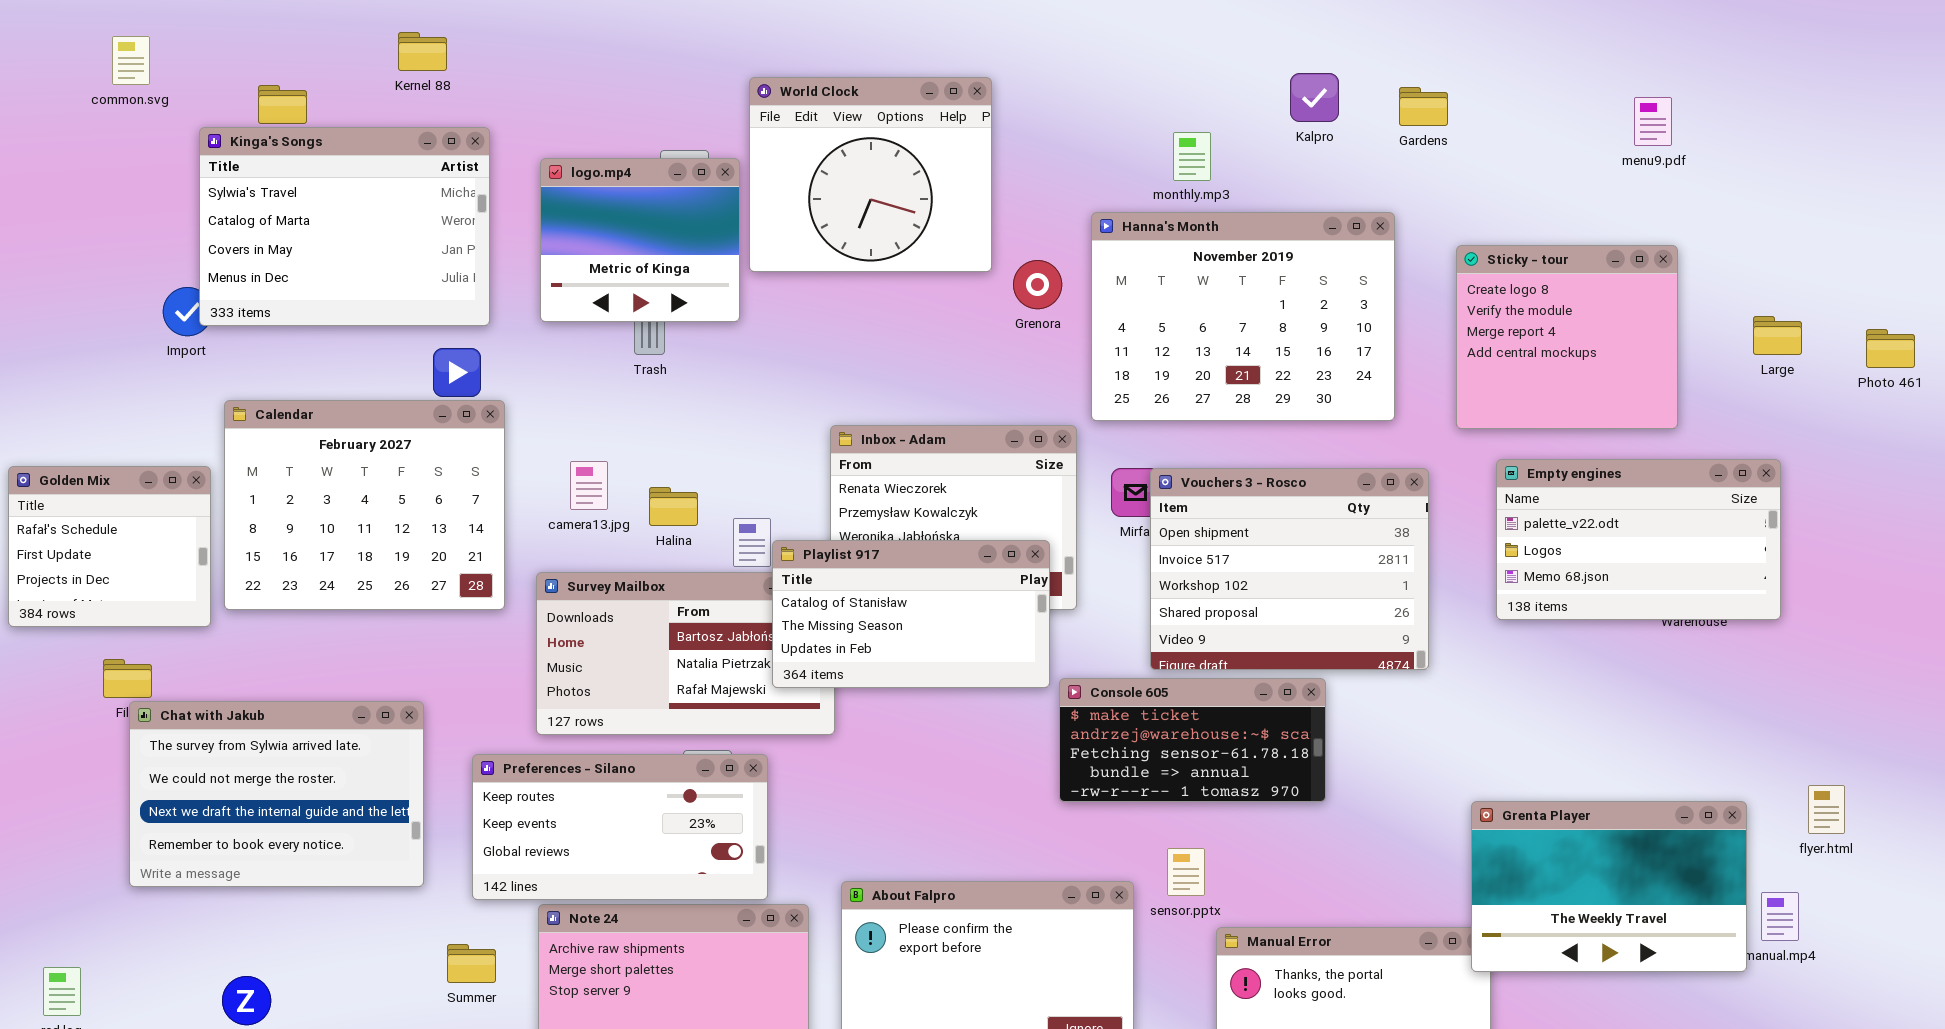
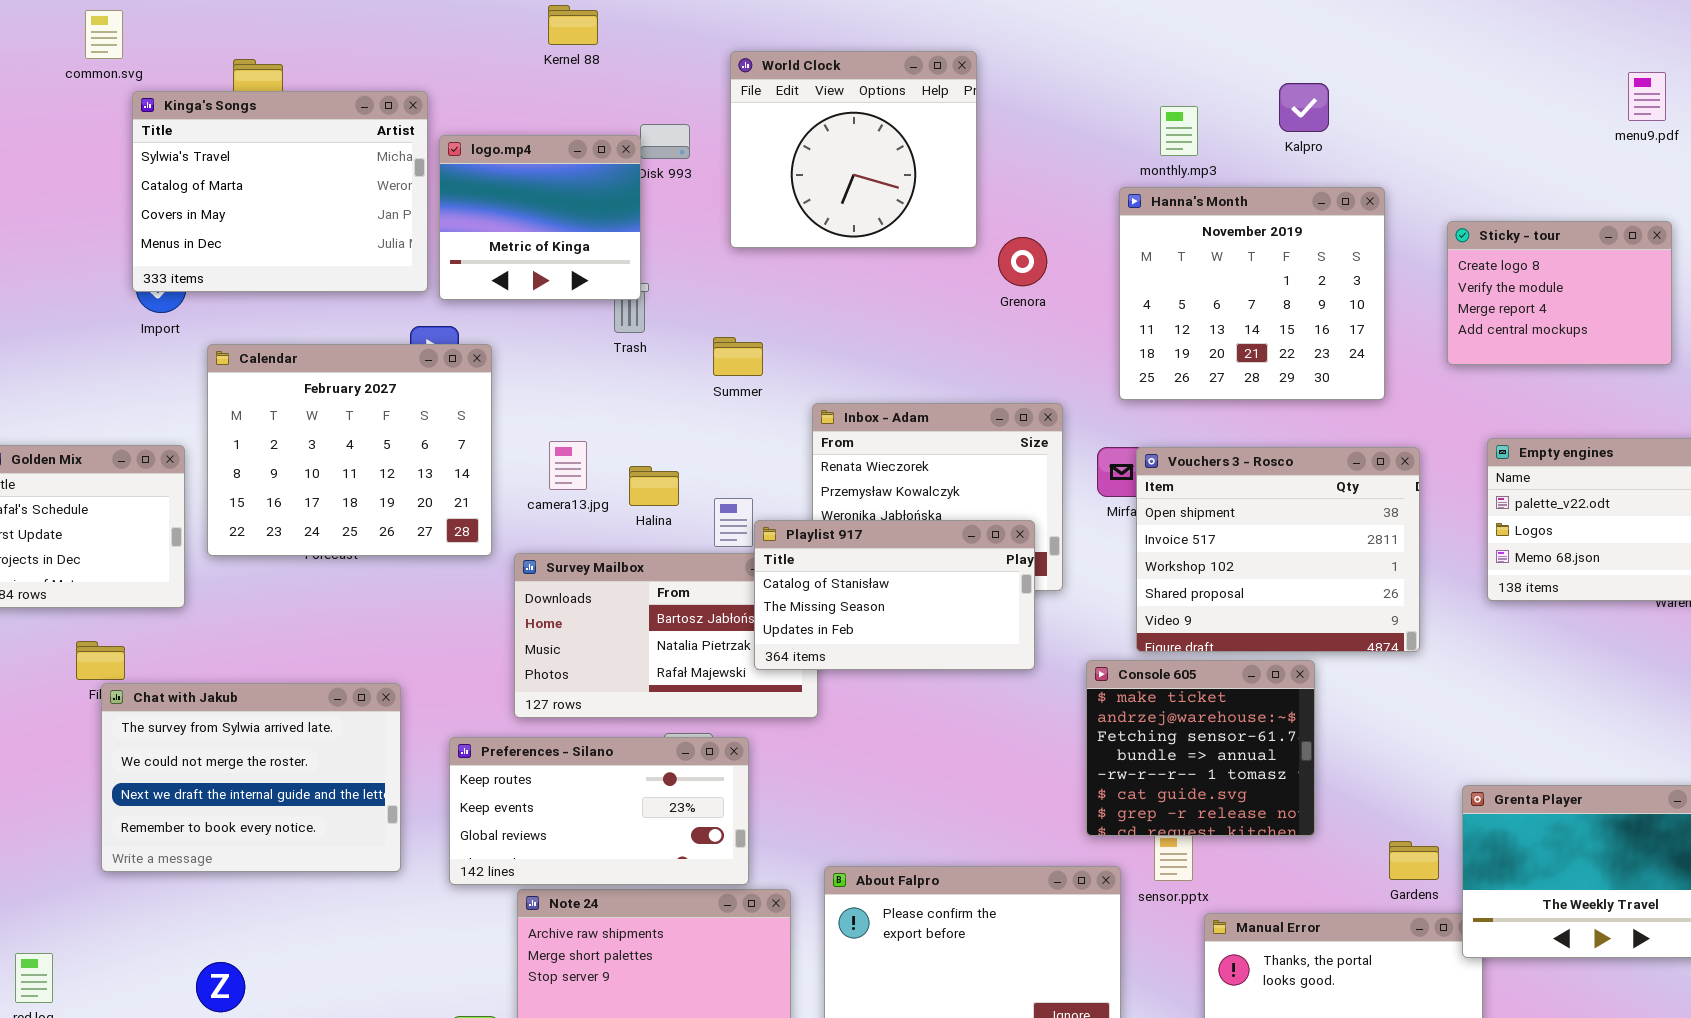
Kernel 88: [398,32,447,71] -> [548,5,598,45], moved
Kalpro: [1290,73,1339,122] -> [1279,83,1329,132], moved
Gardens: [1399,87,1448,126] -> [1389,841,1439,880], moved
Kinga's Songs: [199,127,490,326] -> [132,91,428,292], moved
logo.mp4: [540,158,740,322] -> [439,135,641,300], moved
Hanna's Month: [1091,212,1395,421] -> [1119,187,1385,400], resized
Sticky - tour: [1456,245,1678,429] -> [1447,221,1672,365], resized
Calendar: [224,400,505,610] -> [207,344,492,556], moved
Console 605: [1059,678,1326,802] -> [1086,660,1315,836], resized
Summer: [447,944,496,983] -> [713,337,763,376], moved

